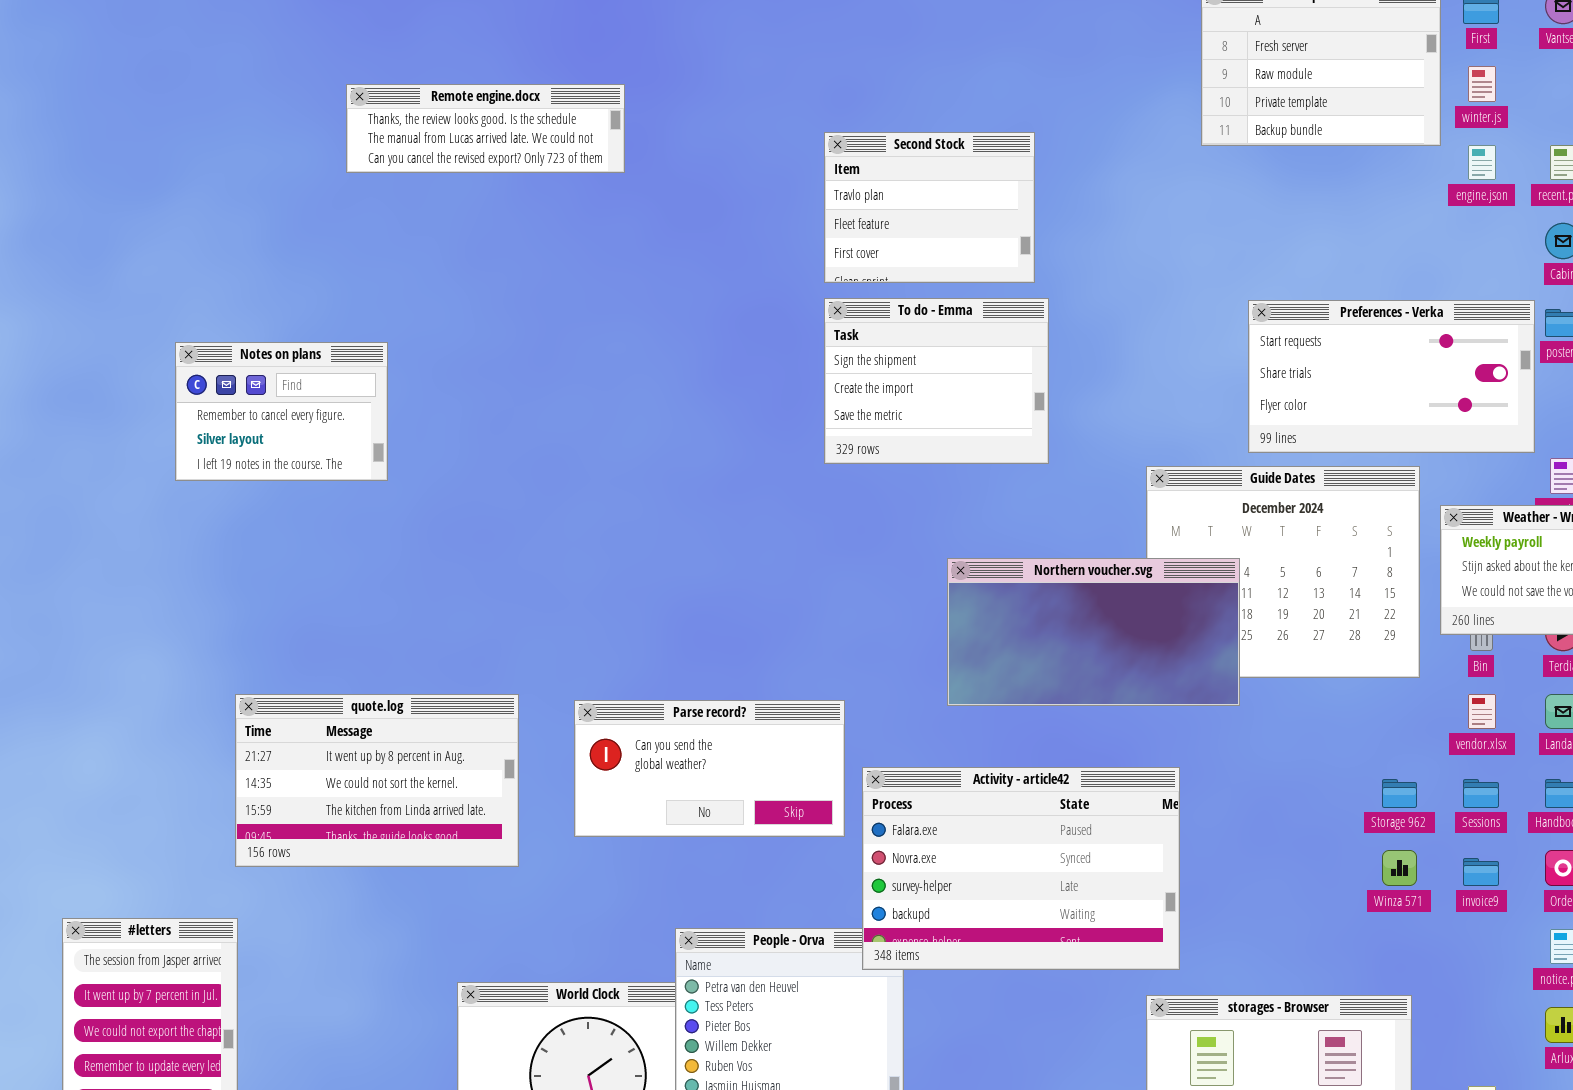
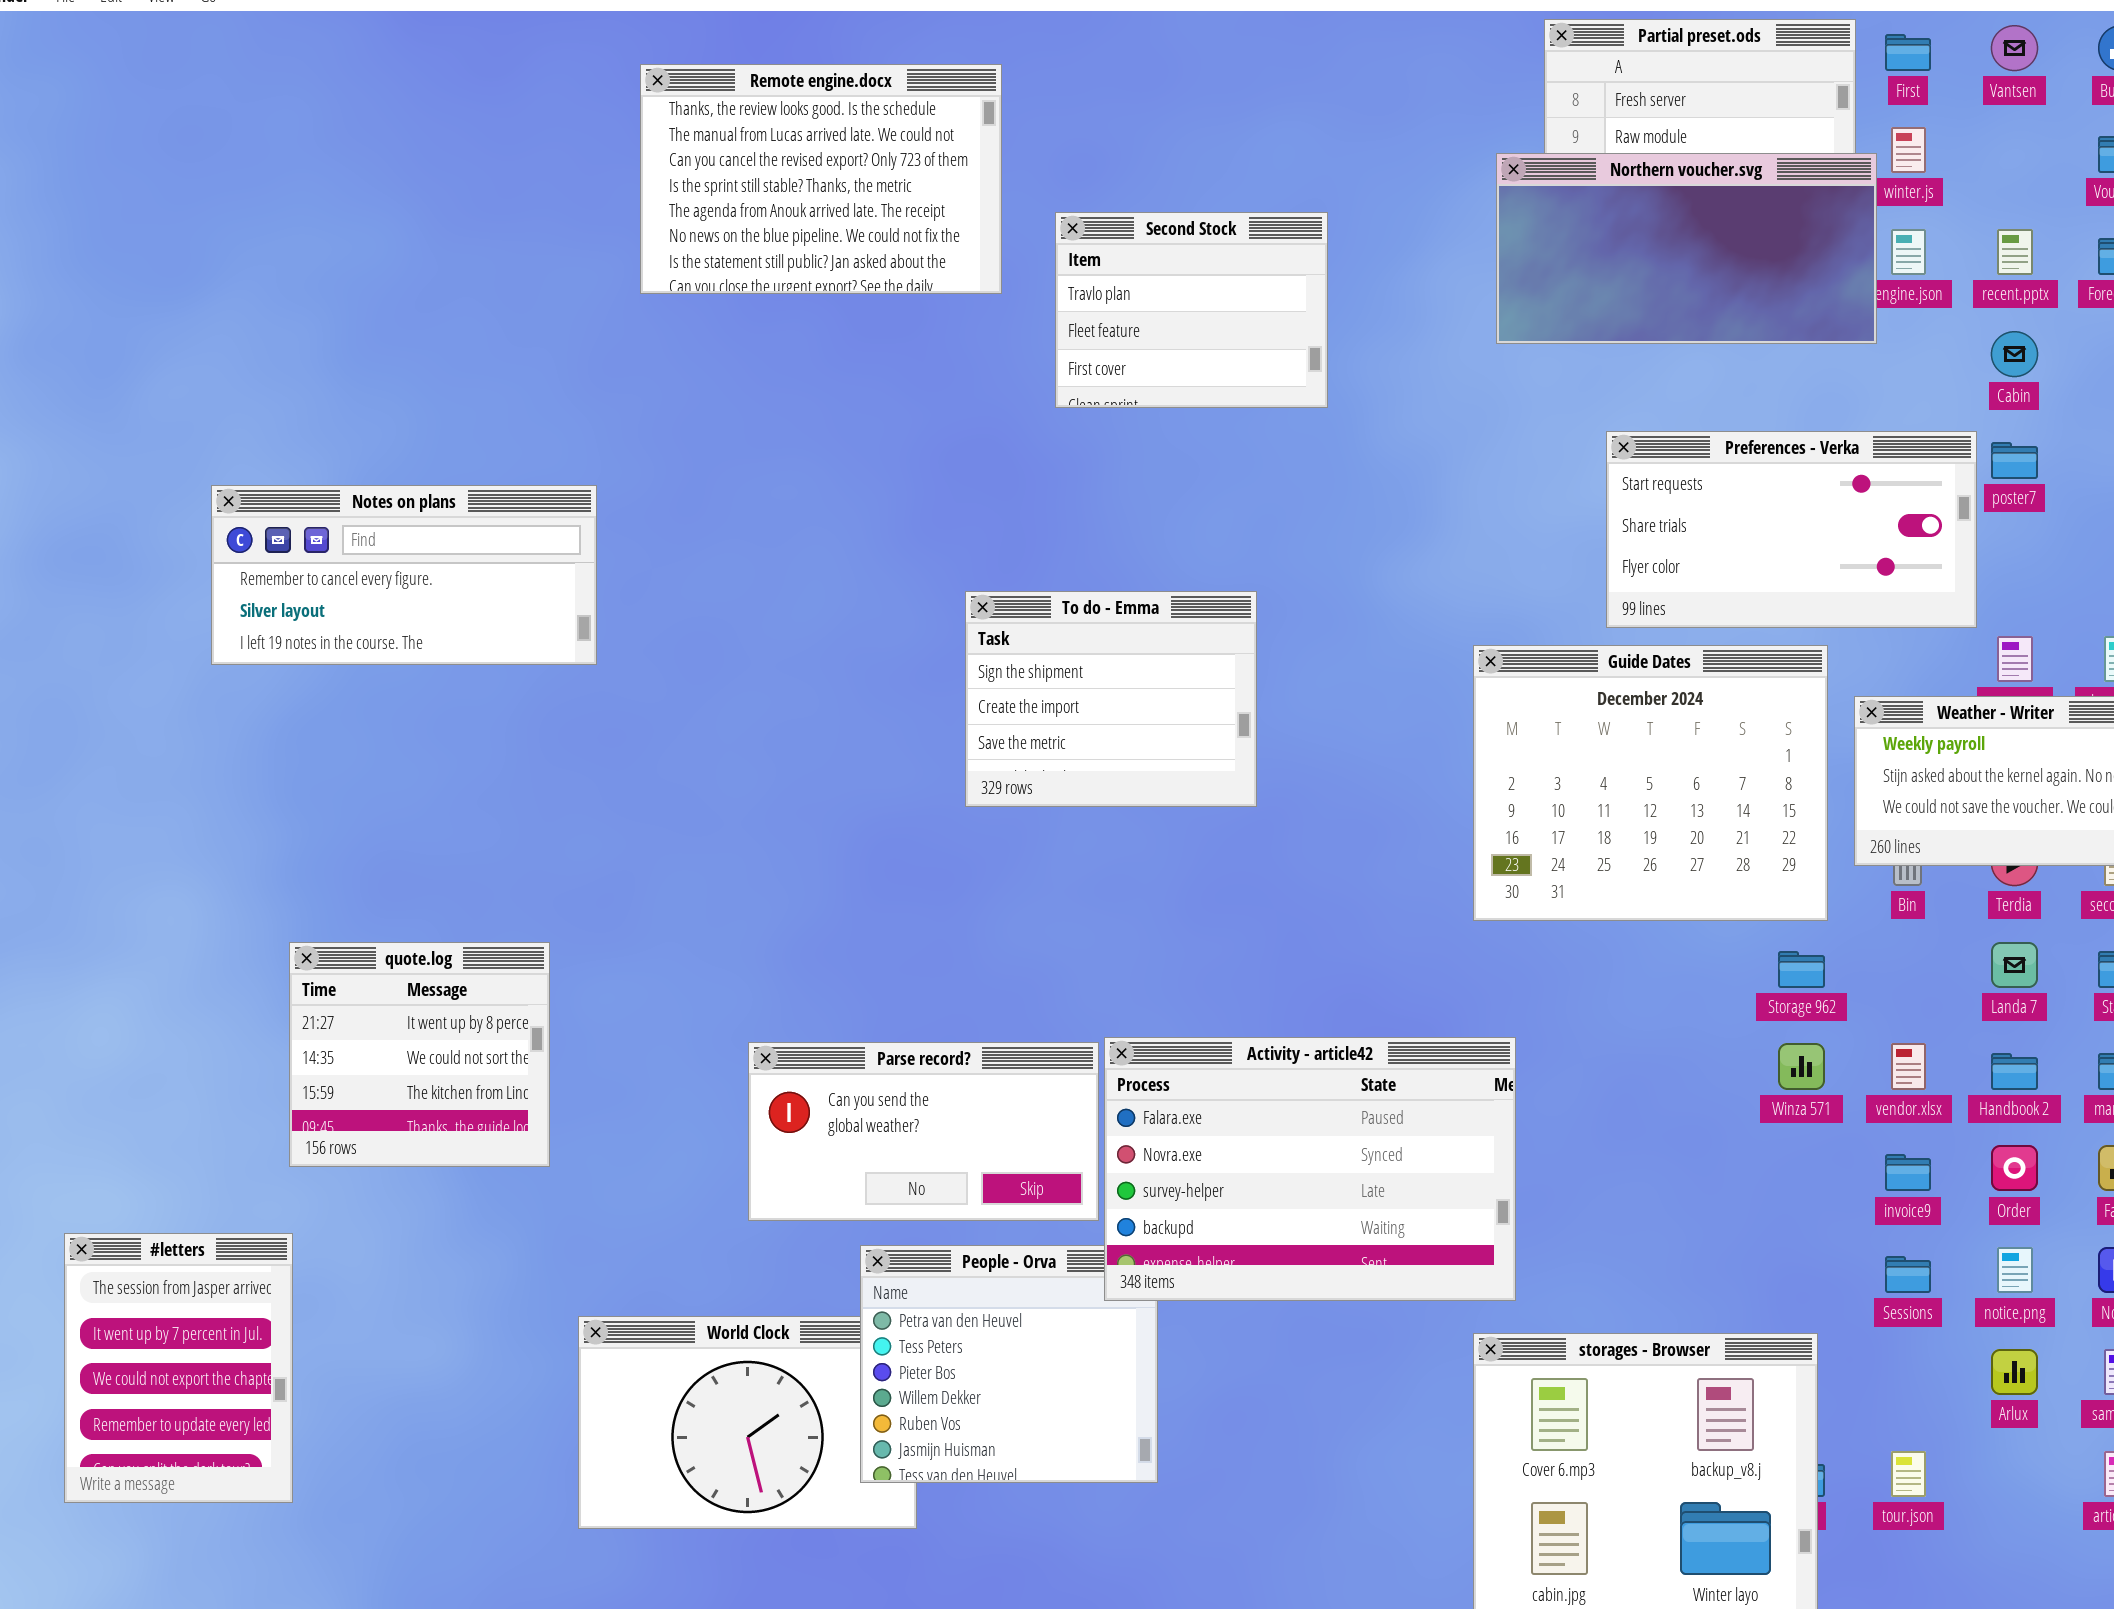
Remote engine.docx: [346,84,625,173] -> [640,64,1002,294], moved, resized
To do - Emma: [824,298,1049,464] -> [965,591,1257,807], moved
Notes on plans: [175,342,388,481] -> [211,485,597,665], resized
Northern voucher.svg: [947,558,1240,706] -> [1496,153,1877,344], moved
quote.log: [235,694,519,867] -> [289,942,550,1167], resized
vendor.xlsx: [1468,694,1496,729] -> [1891,1043,1926,1090], moved
Parse record?: [574,700,845,837] -> [748,1042,1099,1221], moved
Storage 962: [1382,779,1417,808] -> [1778,951,1825,988], moved
Sessions: [1463,779,1499,808] -> [1885,1256,1931,1293], moved
Winza 571: [1382,850,1417,886] -> [1778,1043,1825,1090], moved

